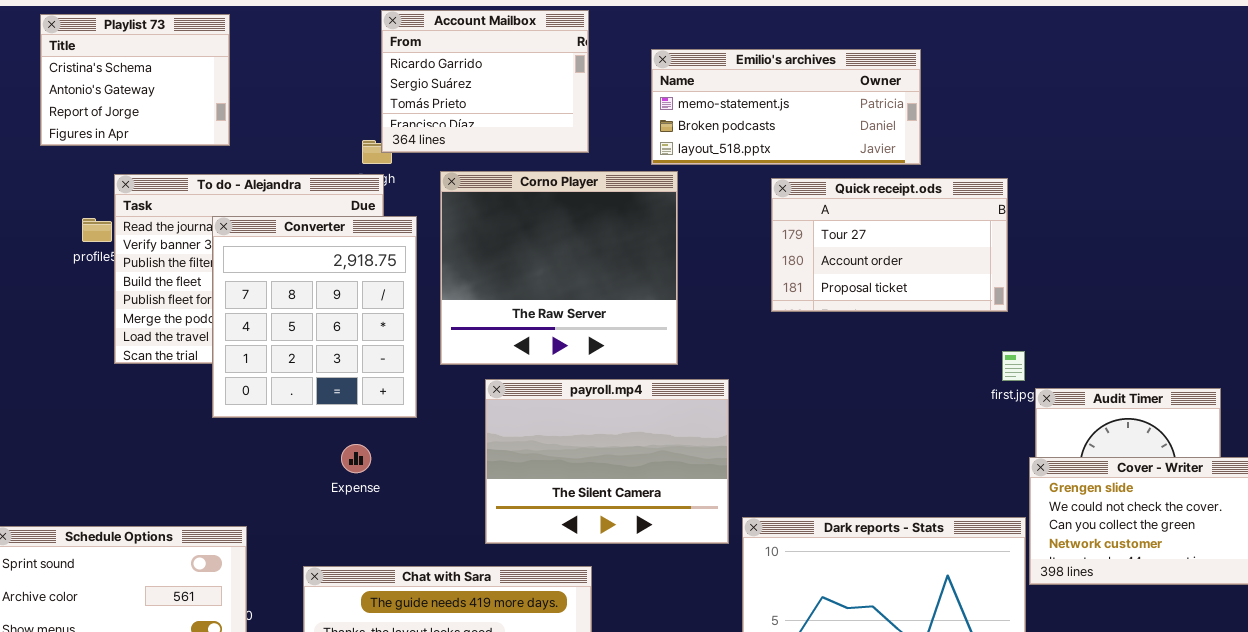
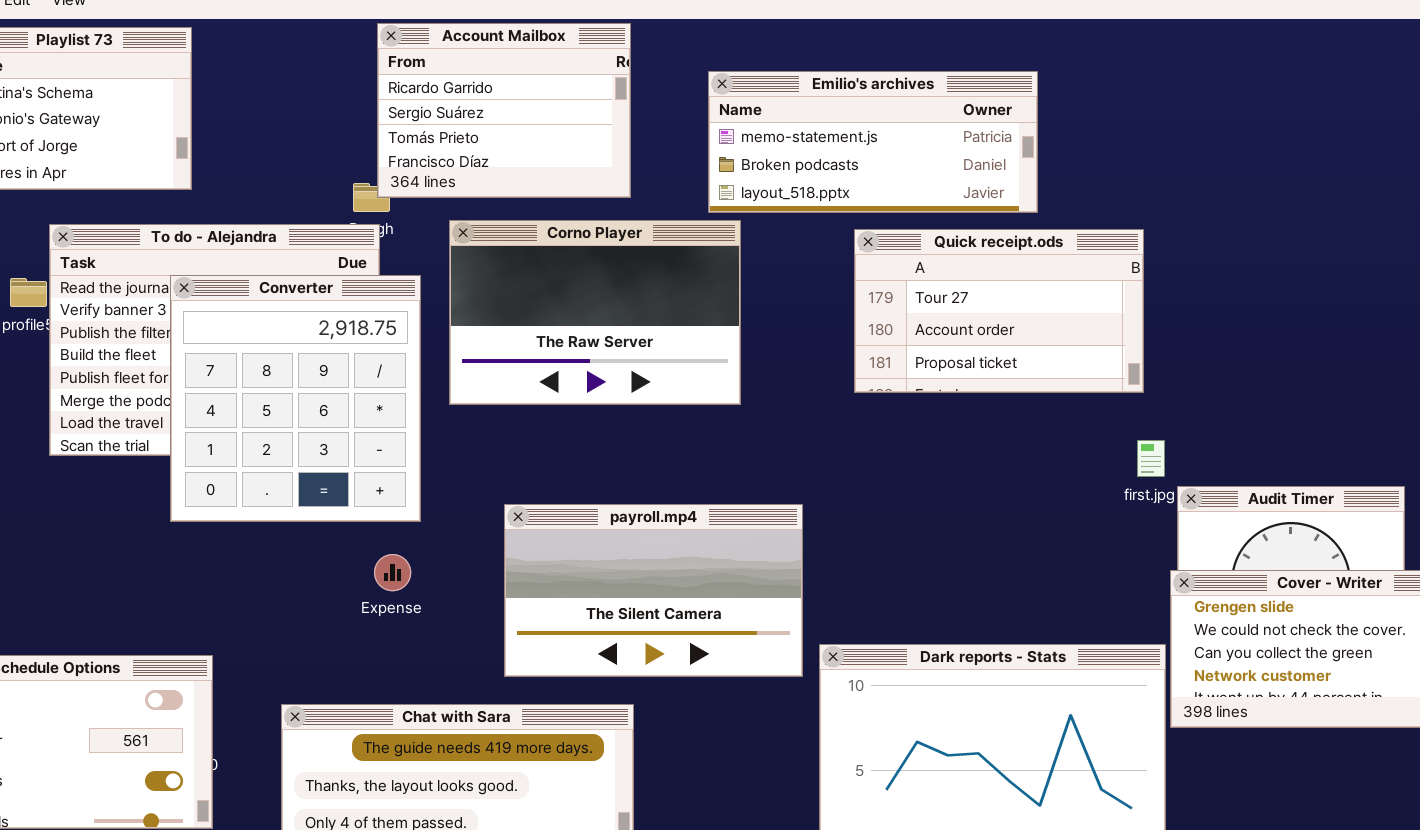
Corno Player: [440,171,678,365] -> [449,220,741,405], resized
payroll.mp4: [485,379,729,544] -> [504,504,803,677], resized
Expense: [341,444,371,473] -> [374,554,411,591], moved

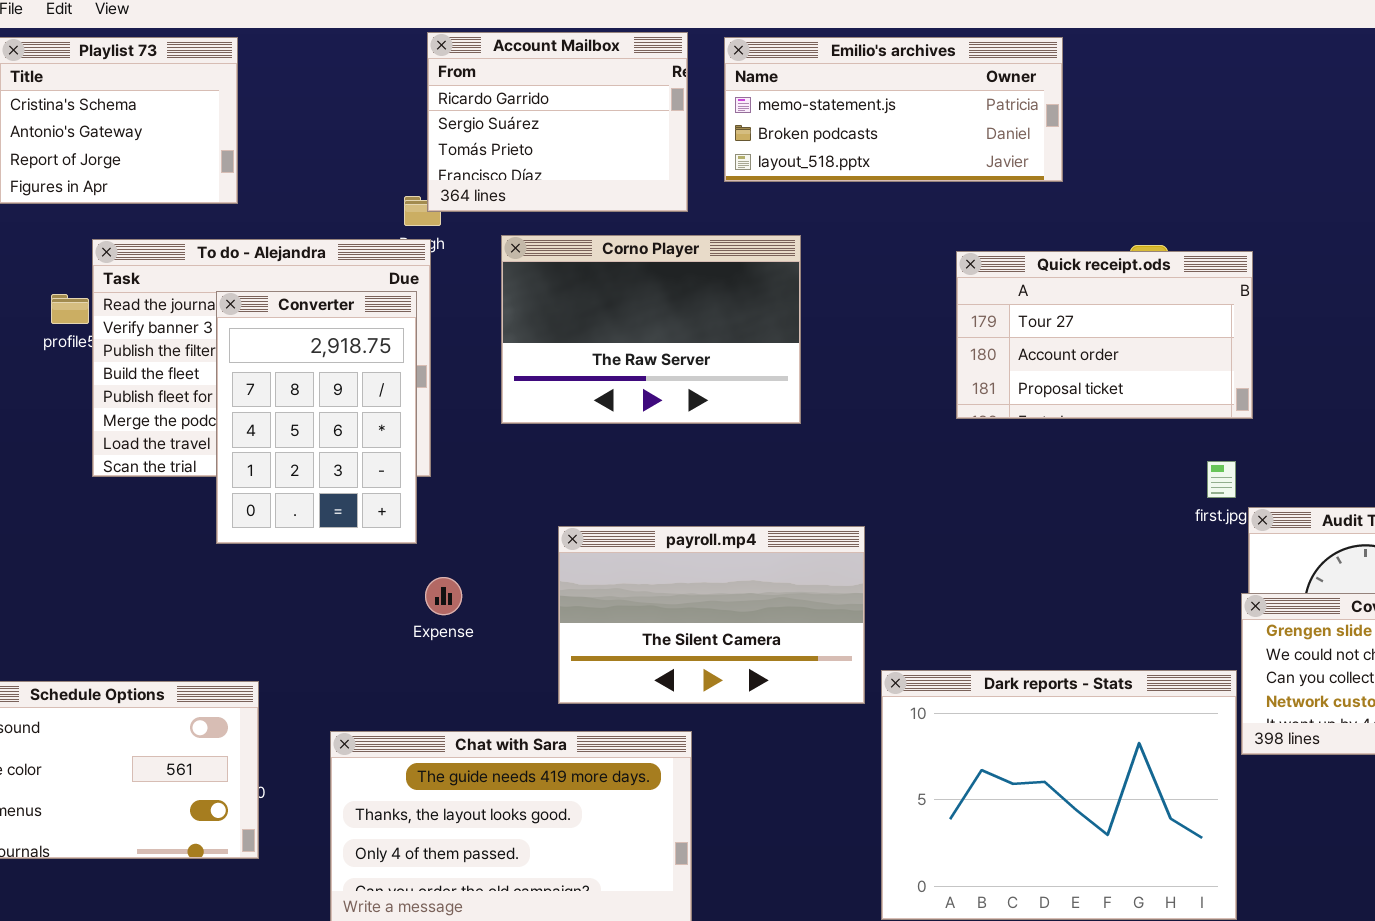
Emilio's archives: [708,71,1038,213] -> [724,37,1063,182], moved
Quick receipt.ods: [854,229,1144,393] -> [956,251,1253,419], moved
Converter: [170,275,421,522] -> [216,291,417,544], resized

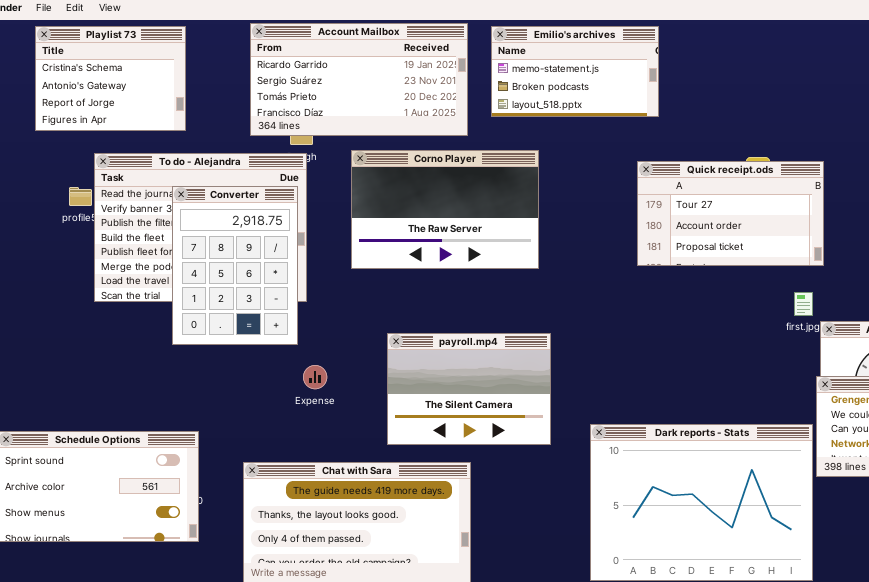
Account Mailbox: [427,32,688,212] -> [250,23,468,136], resized
Emilio's archives: [724,37,1063,182] -> [491,26,659,117], resized
payroll.mp4: [558,526,865,704] -> [387,333,551,445], resized

